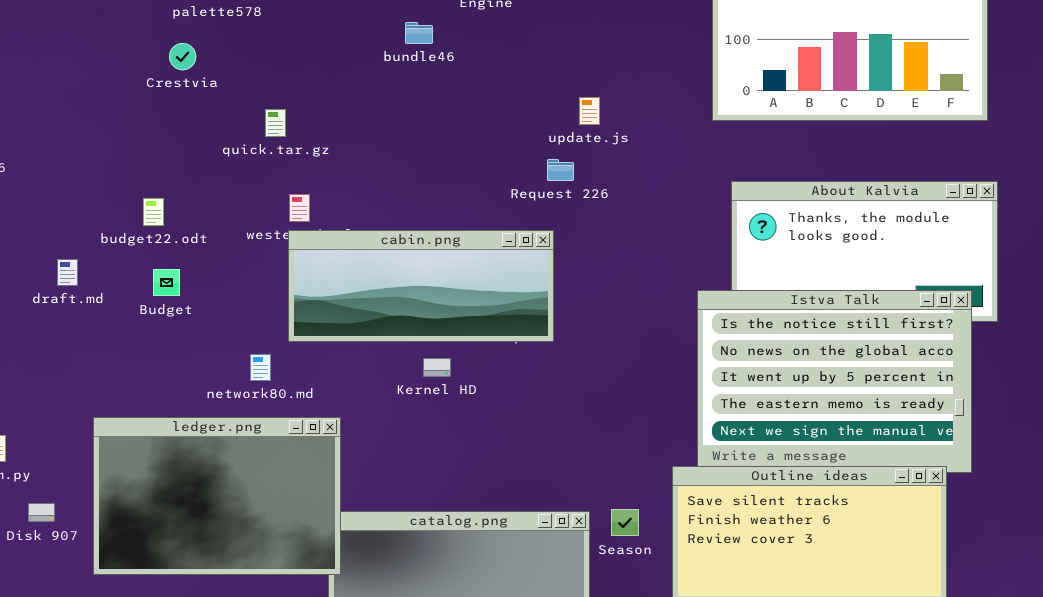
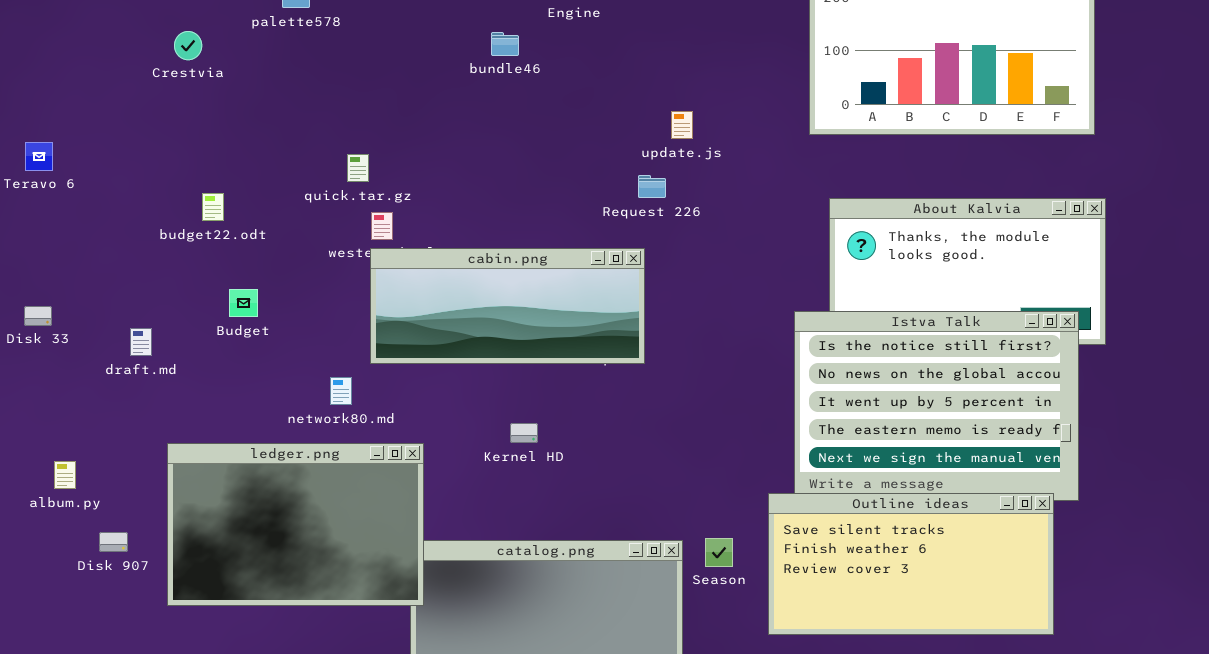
Crestvia: [169,43,196,70] -> [174,31,202,60], moved
quick.tar.gz: [265,109,286,137] -> [347,154,369,182], moved
budget22.odt: [143,198,164,226] -> [202,193,224,221], moved
draft.md: [57,259,78,286] -> [130,328,152,356], moved
Kernel HD: [423,358,451,377] -> [510,423,538,443], moved

